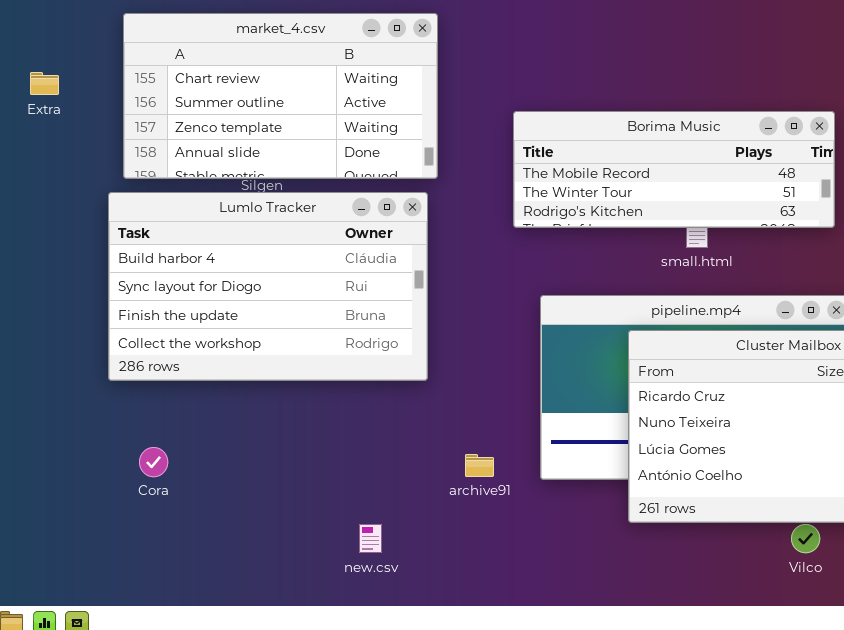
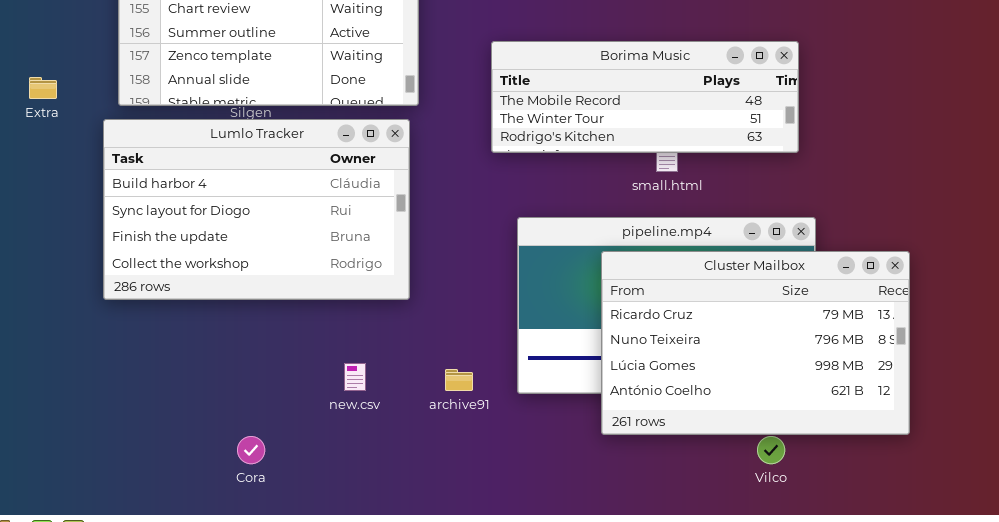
Extra: [30,72,59,95] -> [29,77,57,99], moved
Cora: [139,447,168,477] -> [237,436,265,464], moved
new.csv: [359,524,382,553] -> [344,363,366,391], moved

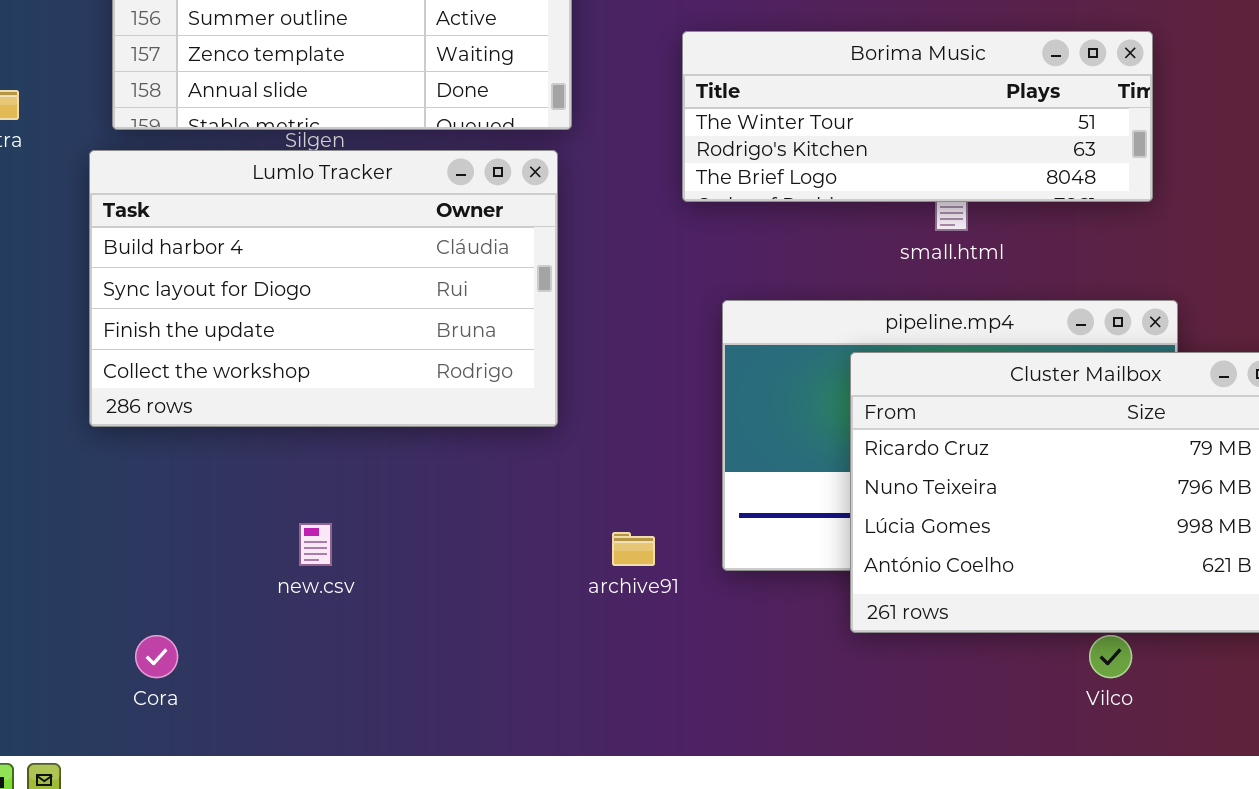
Borima Music: [491,41,799,153] -> [682,31,1153,202], scrolled down 1 row
new.csv: [344,363,366,391] -> [299,523,332,566], moved
Cora: [237,436,265,464] -> [135,635,178,678], moved

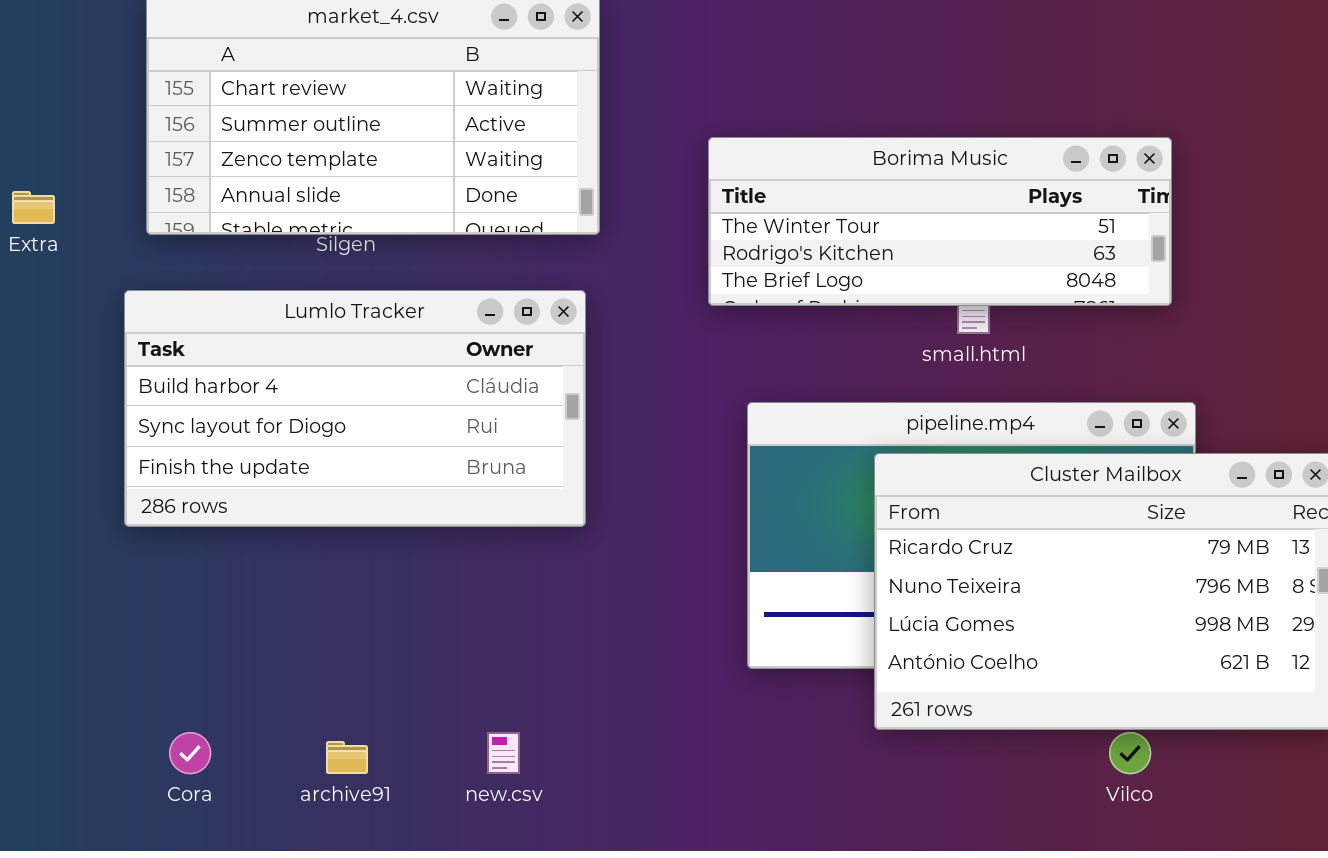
Lumlo Tracker: [89,150,558,427] -> [124,290,586,527], resized
new.csv: [299,523,332,566] -> [487,732,520,774], moved
archive91: [612,532,655,566] -> [326,741,368,774], moved

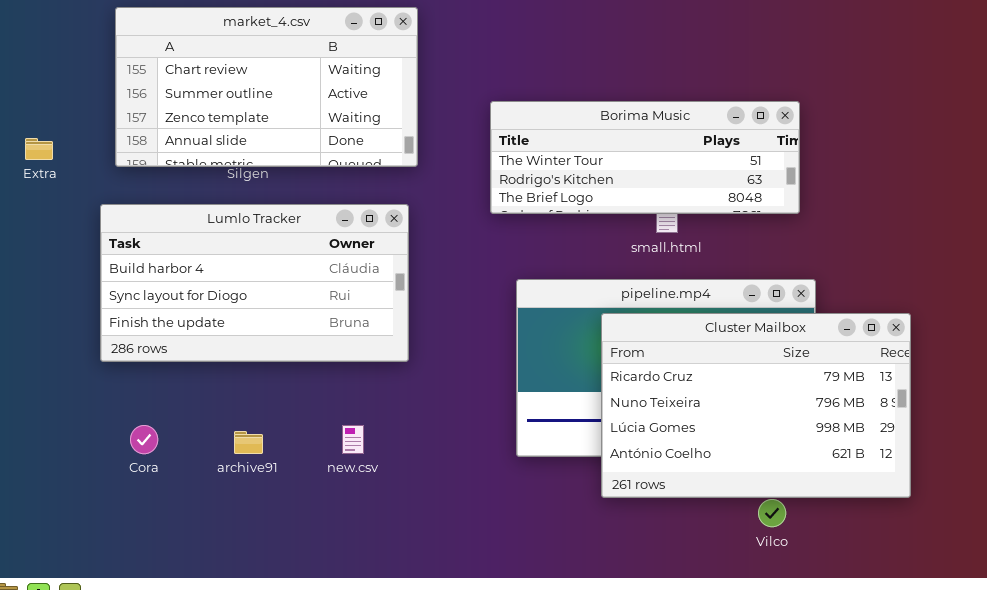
Cora: [169,732,211,774] -> [130,425,158,454], moved
new.csv: [487,732,520,774] -> [342,425,364,454], moved
archive91: [326,741,368,774] -> [234,431,263,454], moved

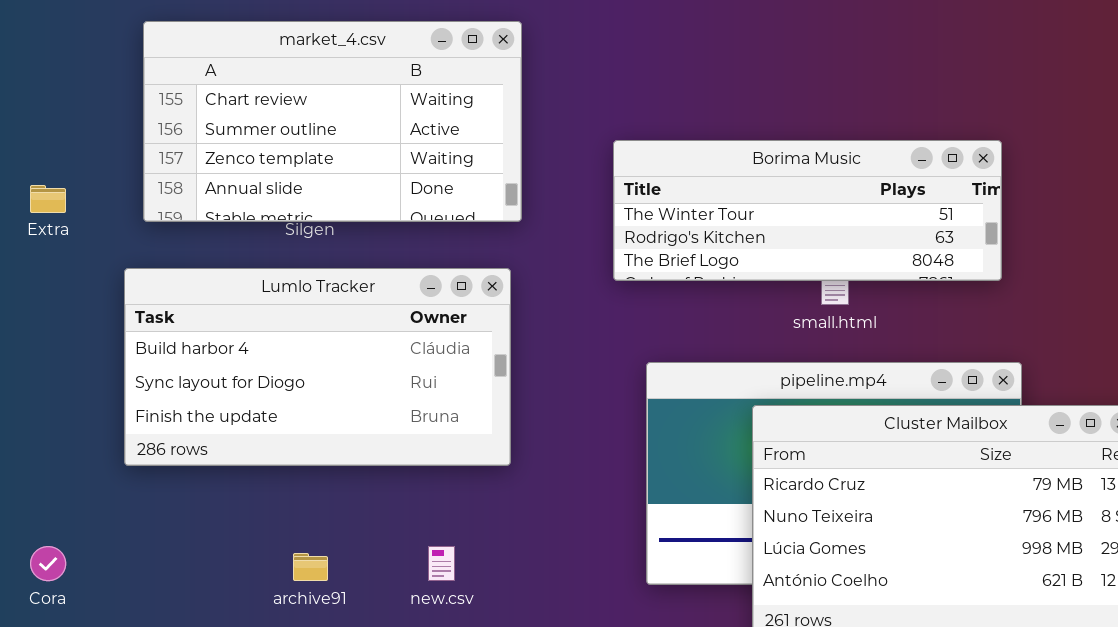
Cora: [130,425,158,454] -> [30,546,66,581], moved

